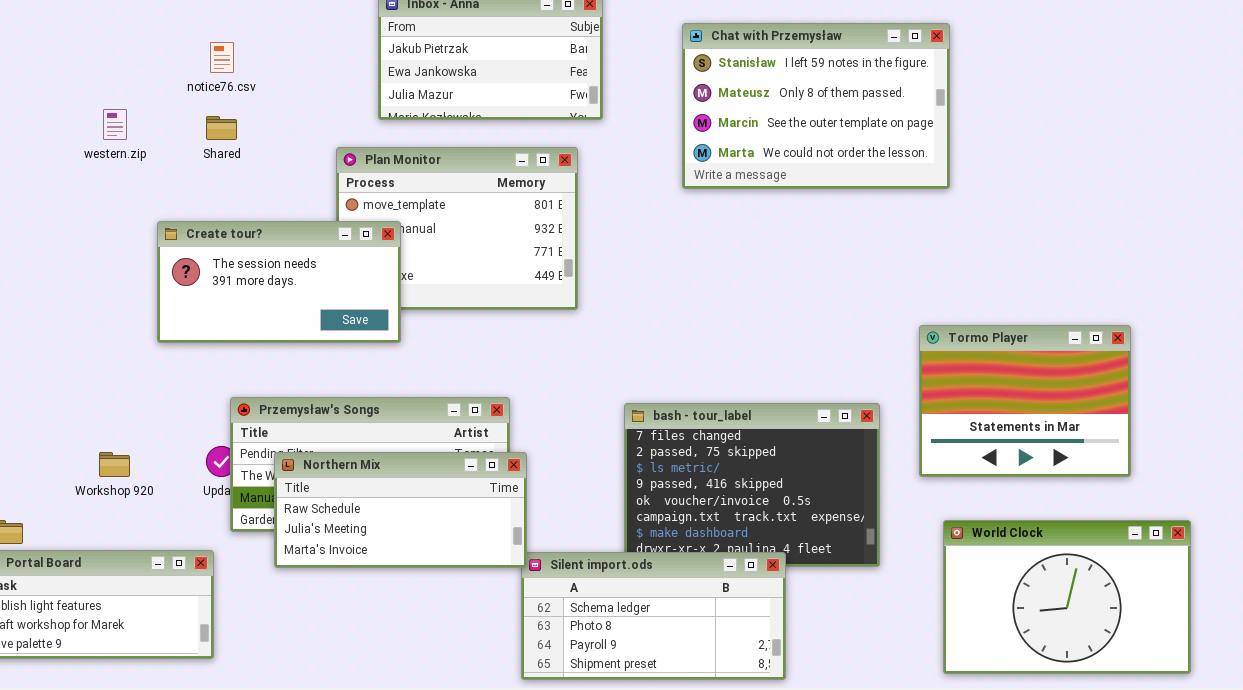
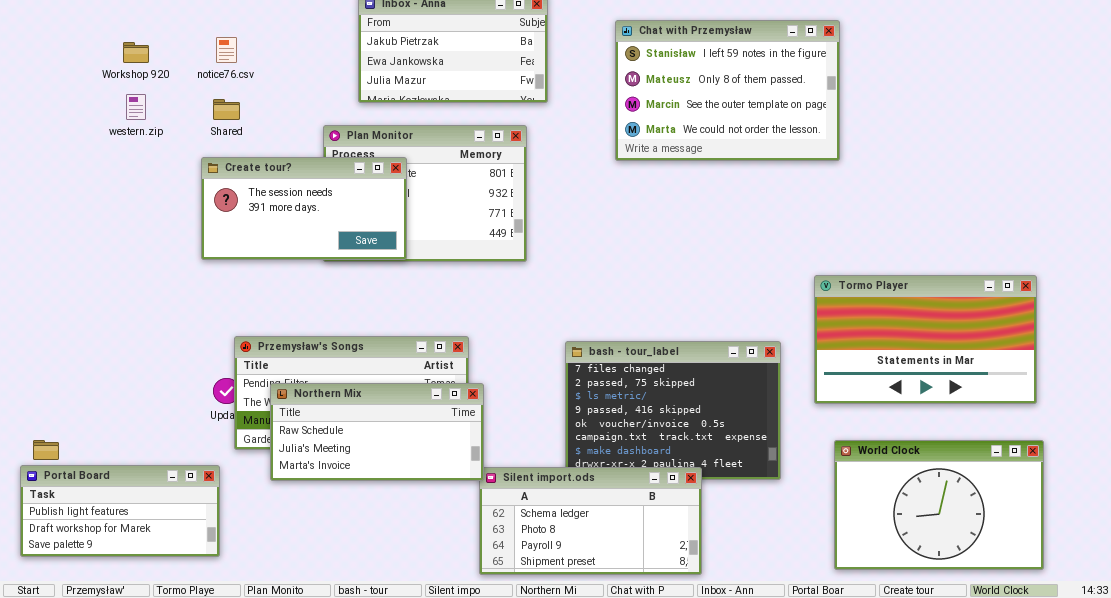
Create tour?: [157,221,401,343] -> [201,157,407,260], moved
Tormo Player: [919,325,1131,477] -> [814,275,1037,404], resized
Workshop 920: [99,452,130,477] -> [123,42,149,63], moved

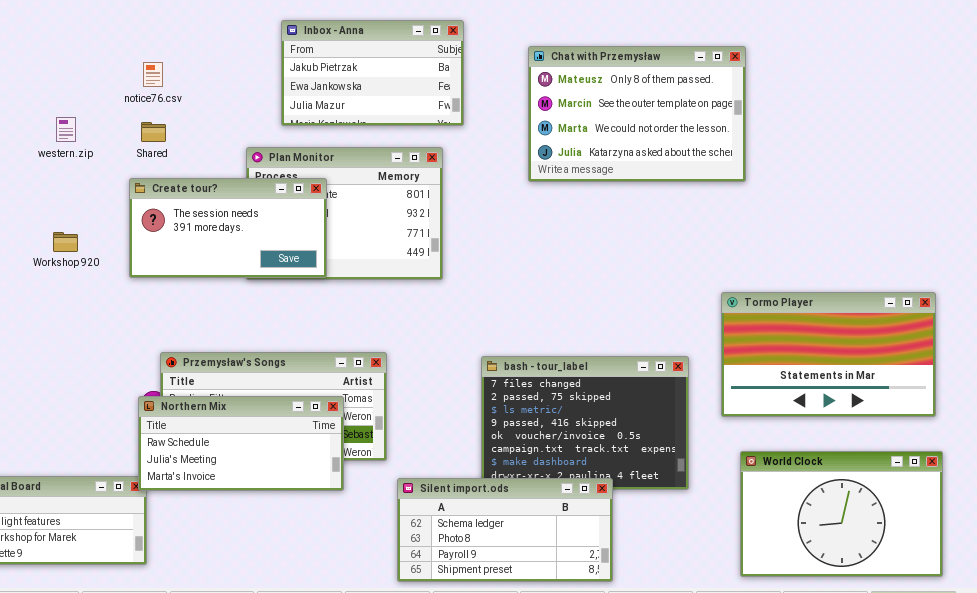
Chat with Przemysław: [615,20,840,161] -> [528,46,746,182], scrolled down 1 row
Workshop 920: [123,42,149,63] -> [53,232,78,252], moved
Northern Mix: [270,383,484,481] -> [138,396,344,491], moved

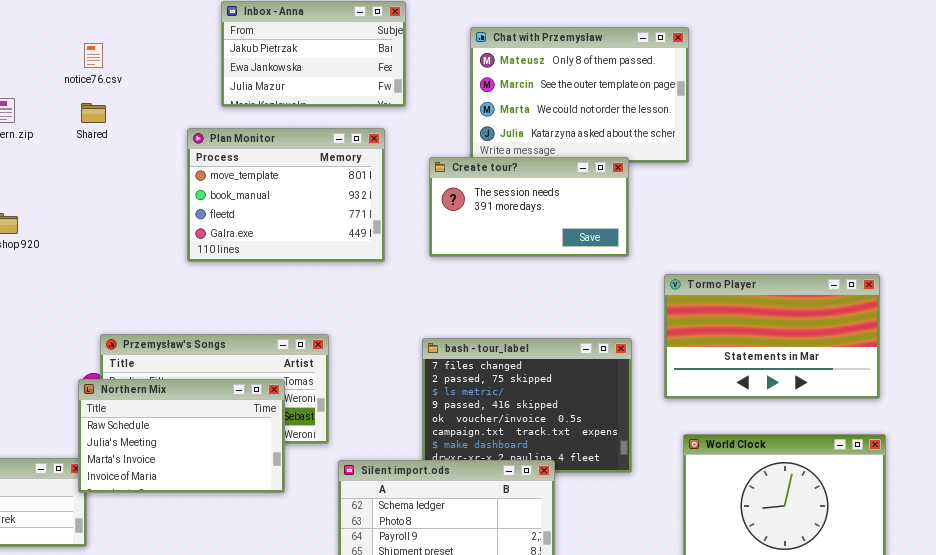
Create tour?: [129,178,327,278] -> [429,157,629,257], moved
Northern Mix: [138,396,344,491] -> [78,379,285,493], resized

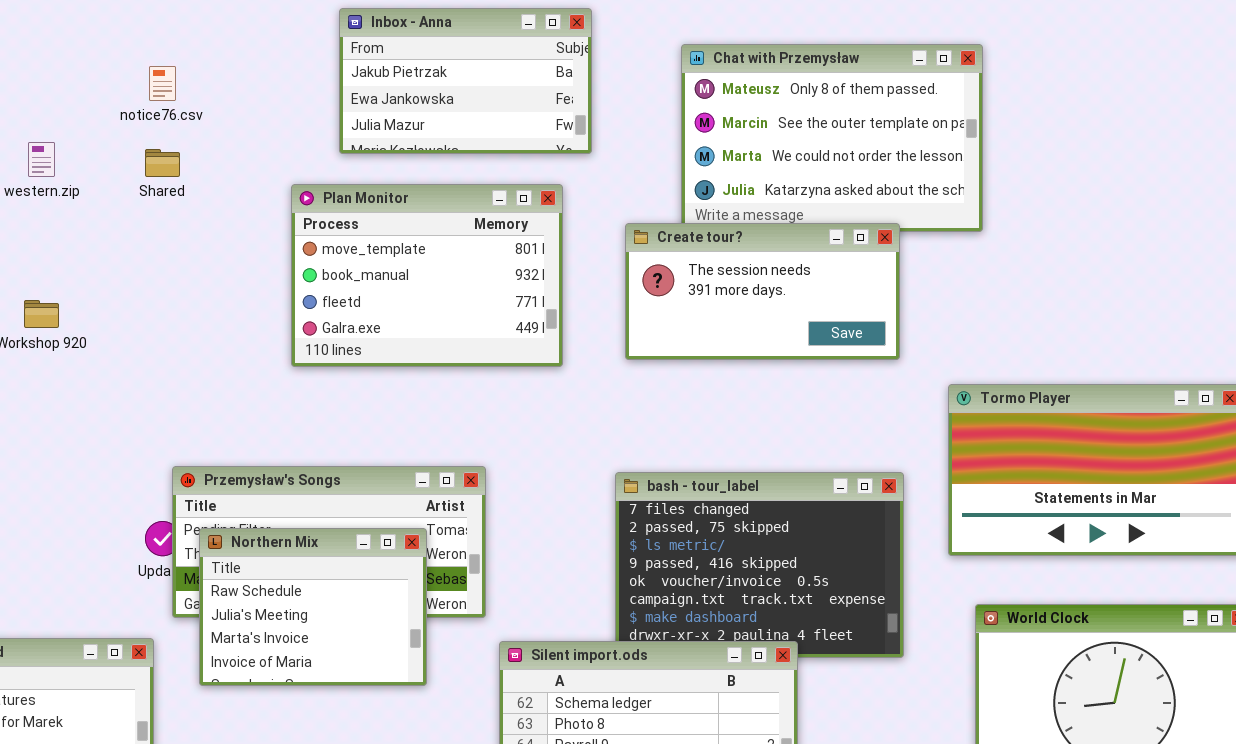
Northern Mix: [78,379,285,493] -> [199,528,427,686], resized

